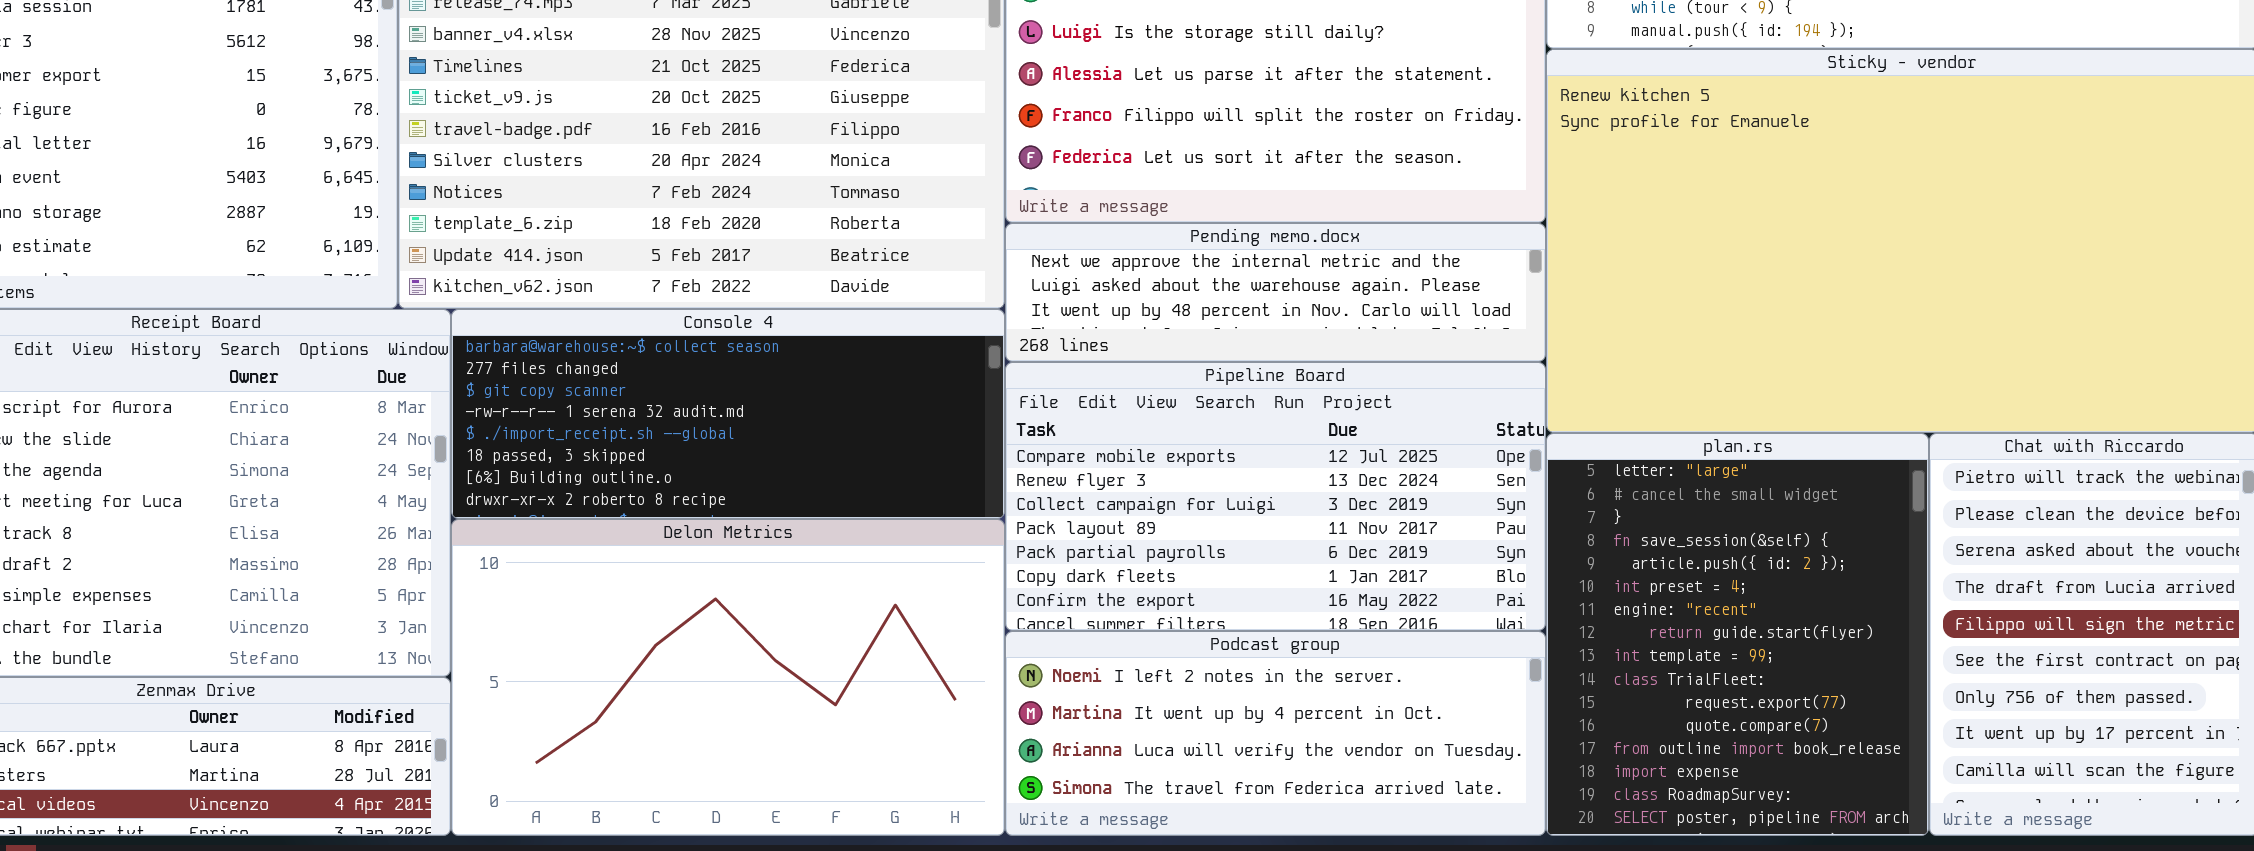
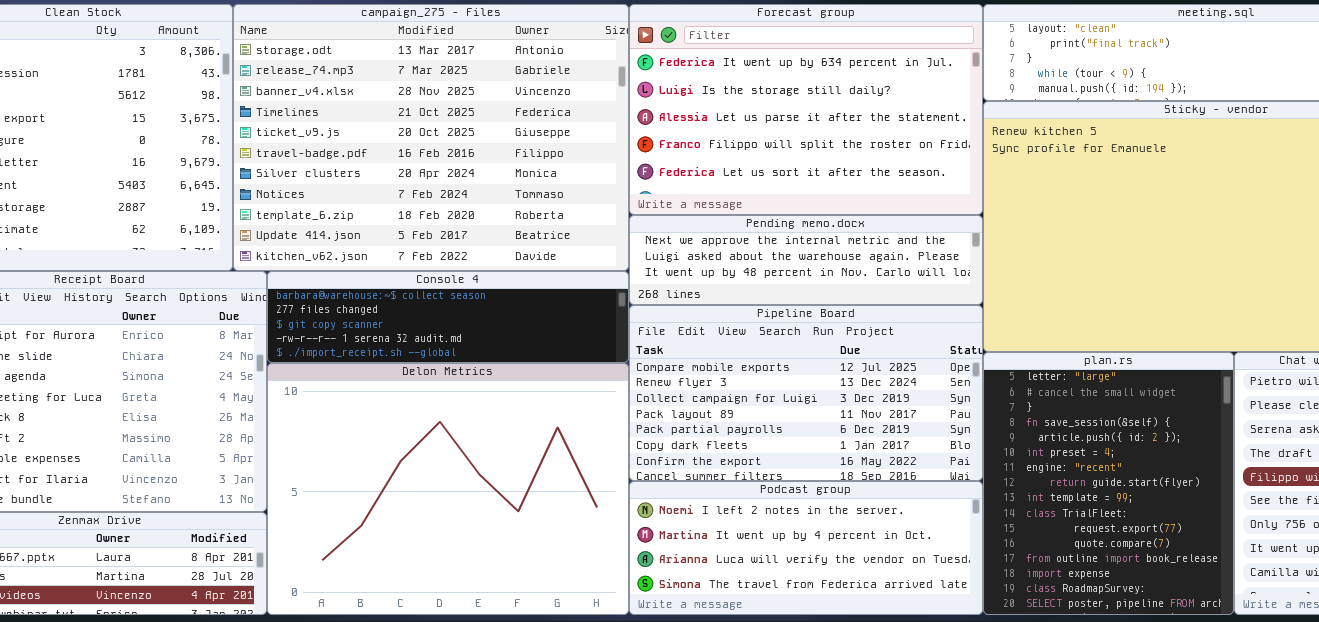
Console 4: [451,309,1005,519] -> [267,271,629,363], resized
Delon Metrics: [451,519,1005,836] -> [267,363,629,615], resized

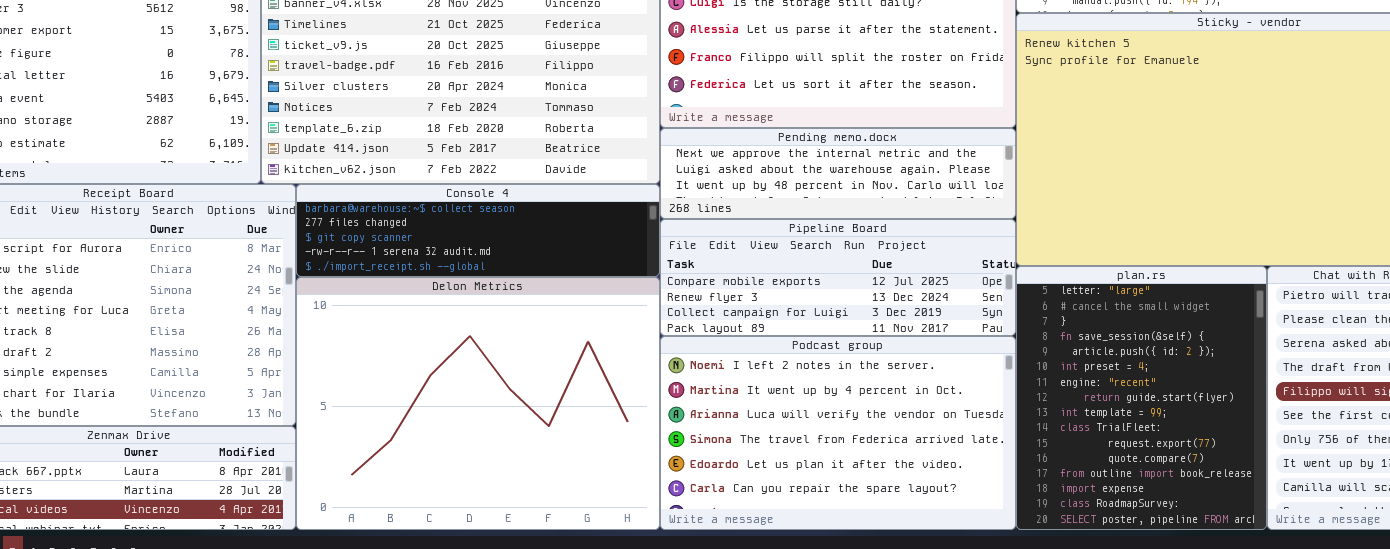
Pipeline Board: [629,305,983,481] -> [660,219,1016,336], resized
Podcast group: [629,481,983,615] -> [660,336,1016,530], resized

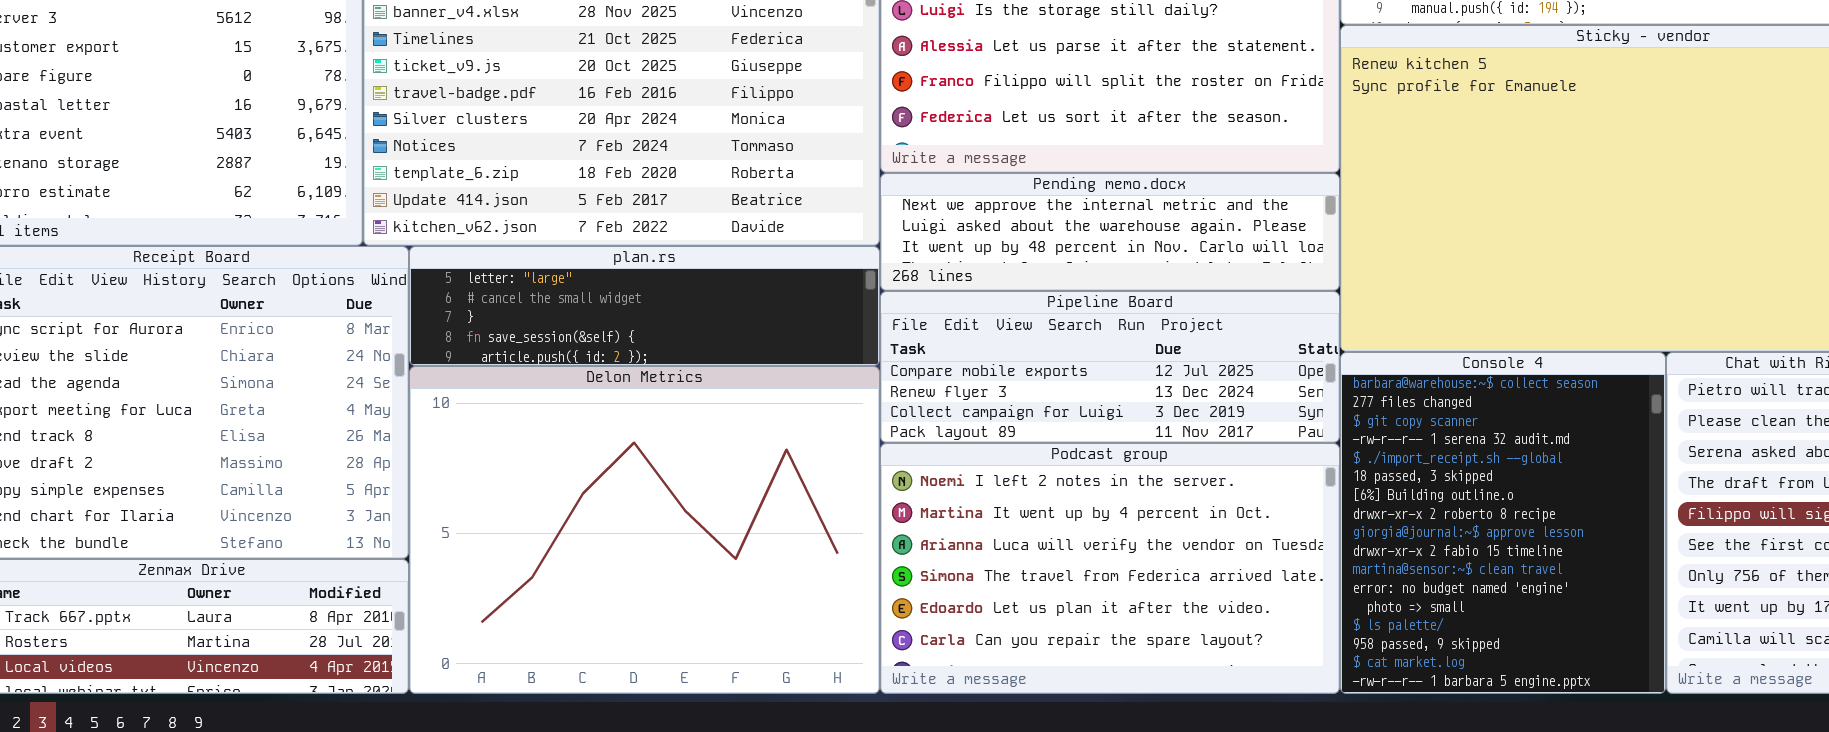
Console 4: [296,184,660,277] -> [1340,352,1666,694], moved, resized
plan.rs: [1016,266,1267,530] -> [409,246,880,366], moved, resized

